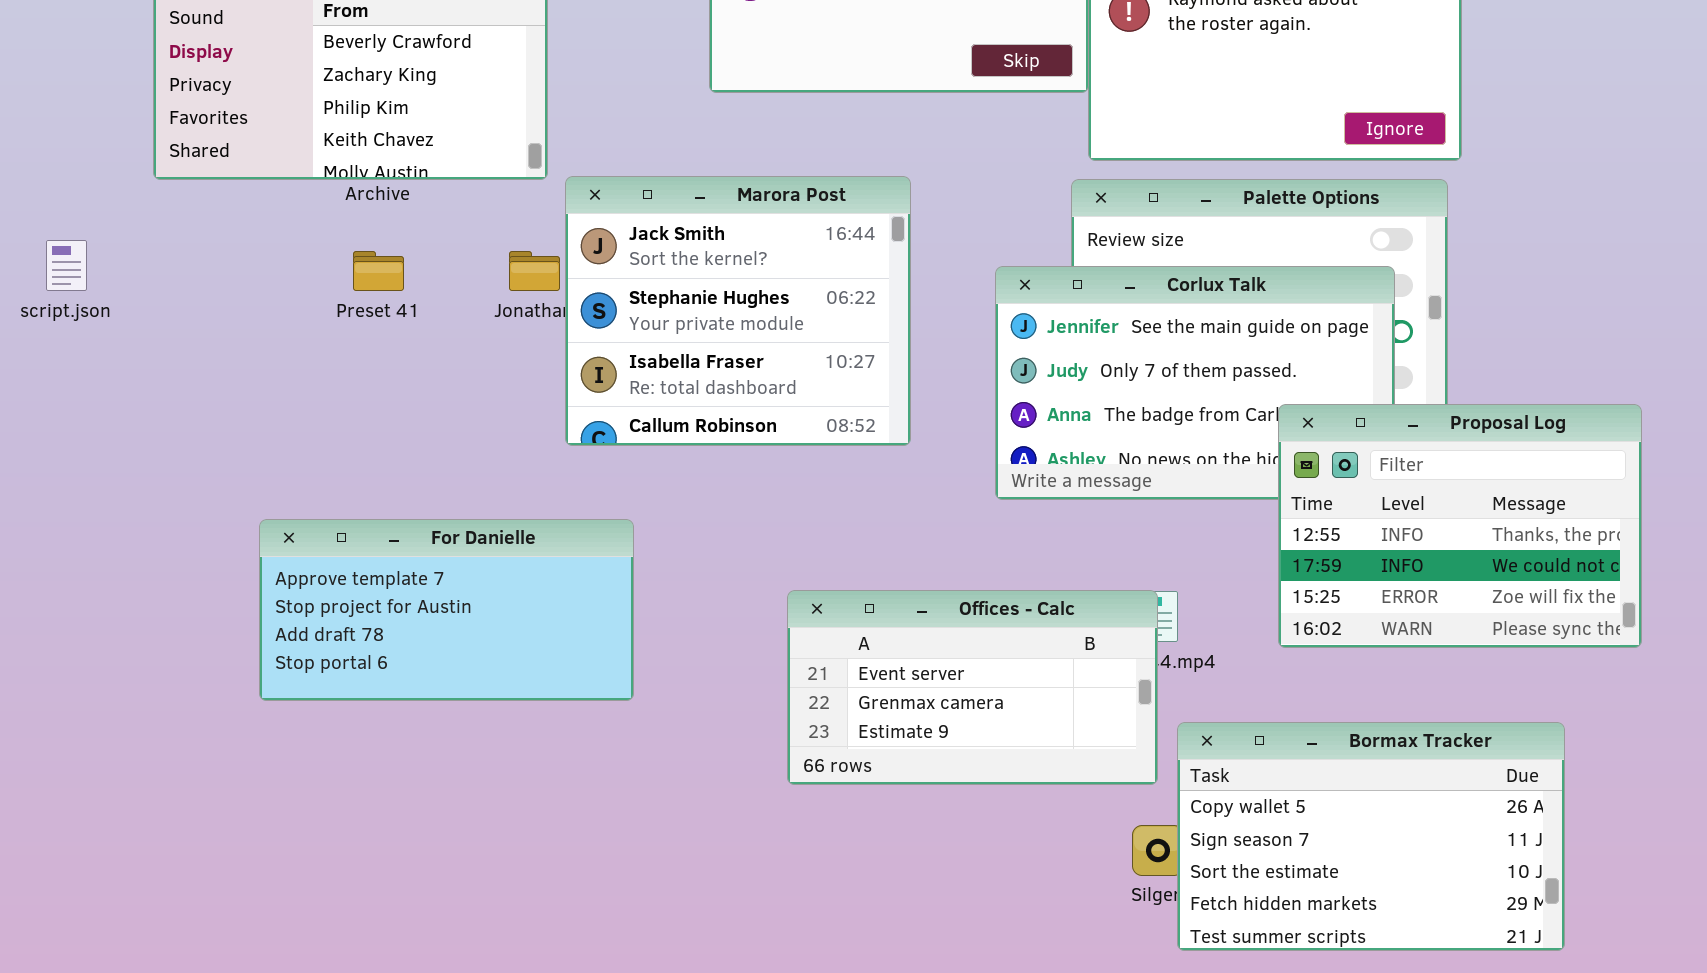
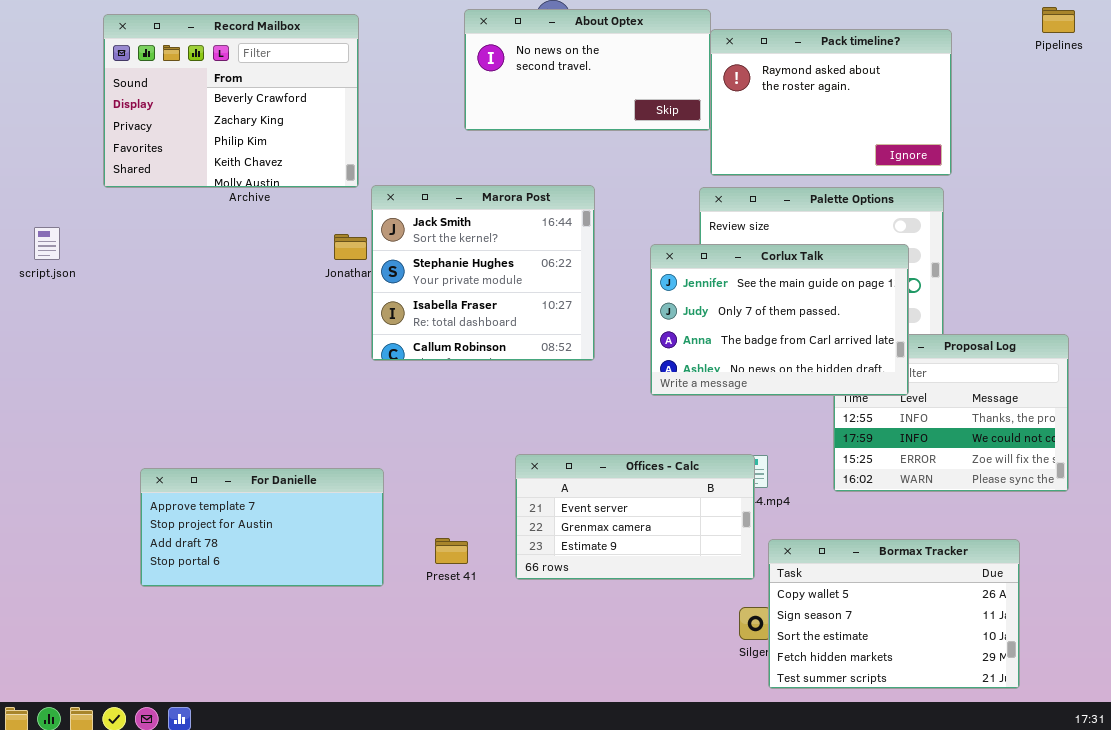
Preset 41: [353,251,404,291] -> [435,538,468,564], moved
Corlux Talk: [995,266,1395,500] -> [650,244,909,396], raised
For Danielle: [259,519,634,701] -> [140,468,384,587], moved

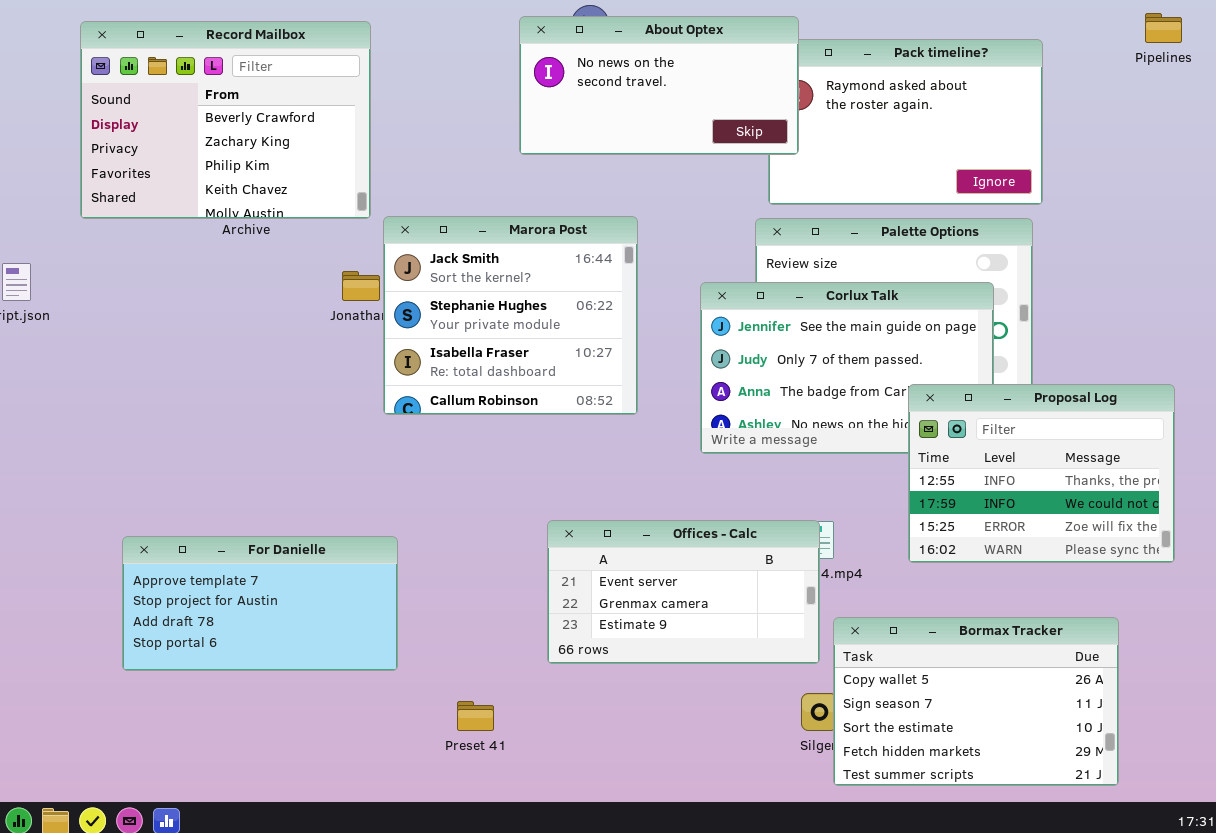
About Optex: [464,9,711,131] -> [519,16,799,155], moved
Proposal Log: [833,334,1069,492] -> [908,384,1175,563], raised
Preset 41: [435,538,468,564] -> [457,701,494,731], moved

